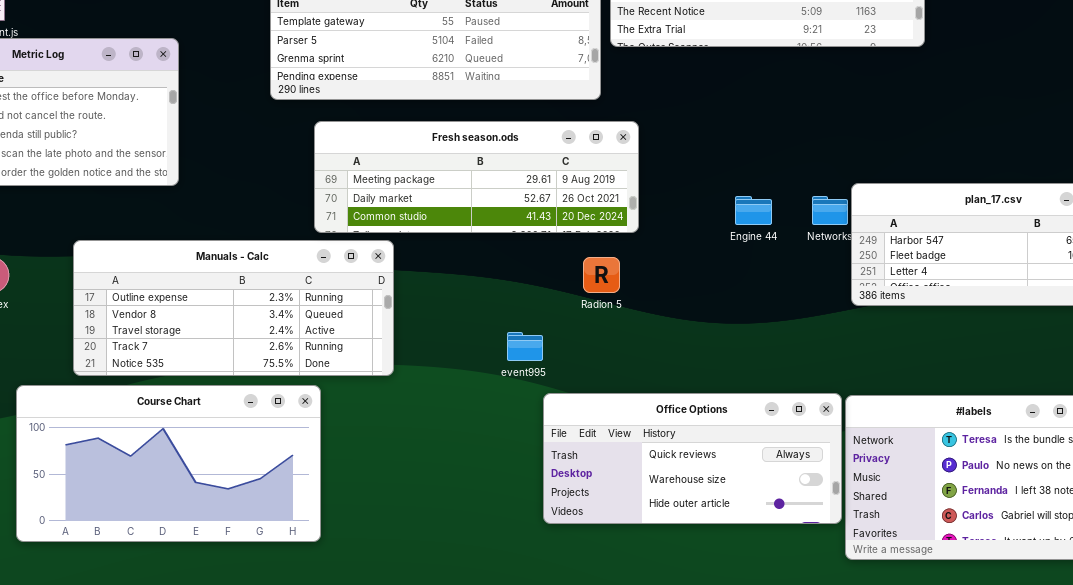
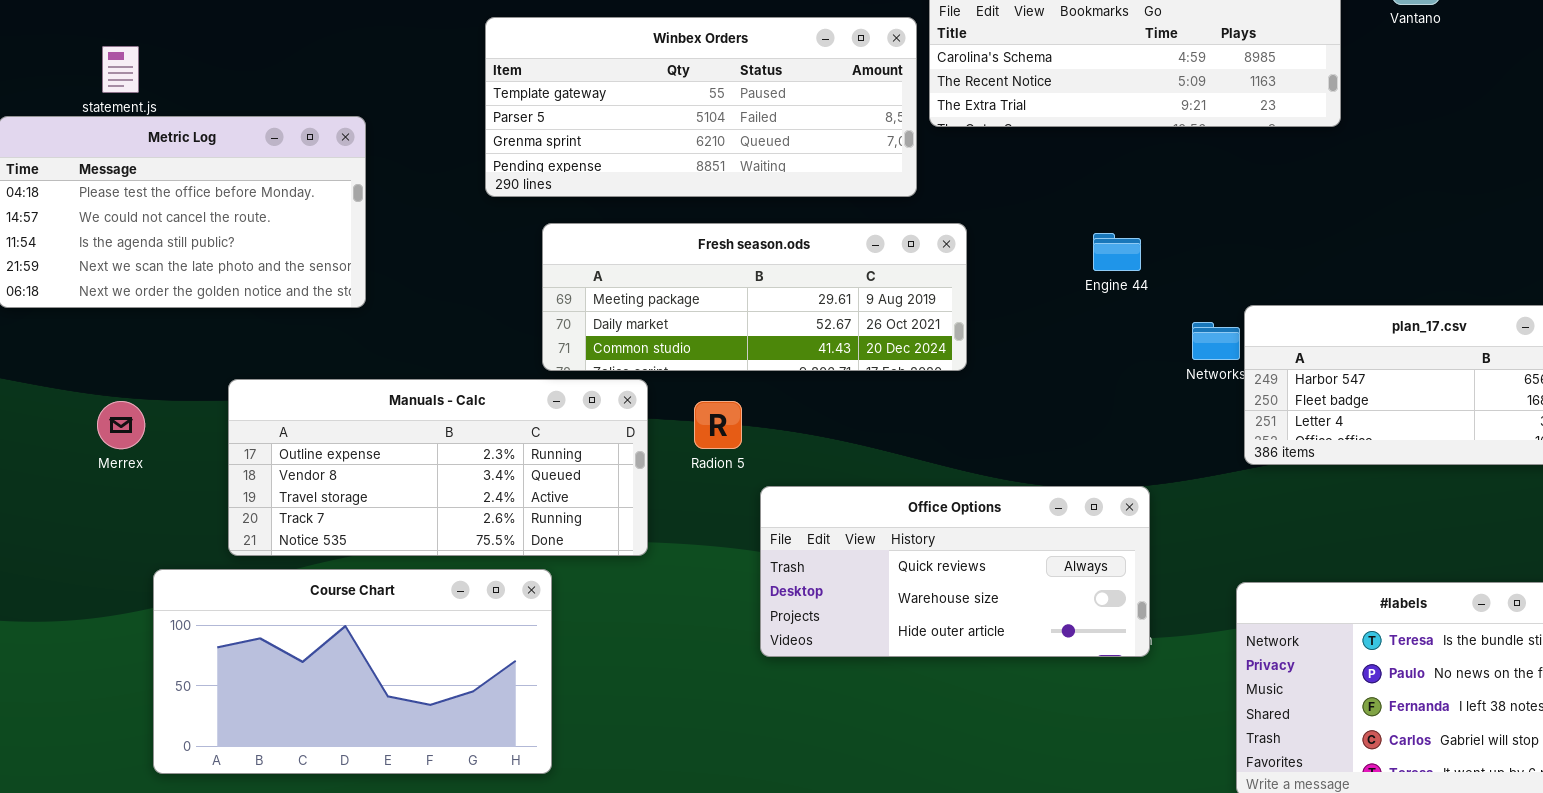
Engine 44: [735,196,772,225] -> [1093,233,1141,271], moved
Radion 5: [583,257,620,293] -> [694,401,742,449], moved
Office Options: [543,393,842,524] -> [760,486,1150,657], moved

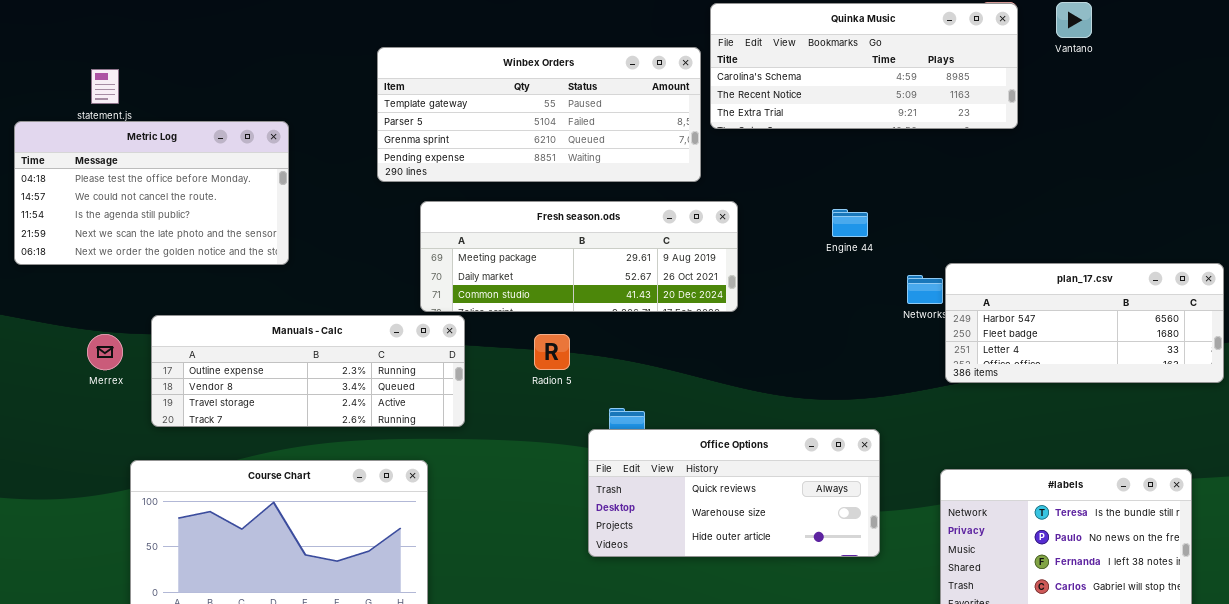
Manuals - Calc: [228,379,648,556] -> [151,315,465,427], moved, resized
Office Options: [760,486,1150,657] -> [588,429,880,557], moved

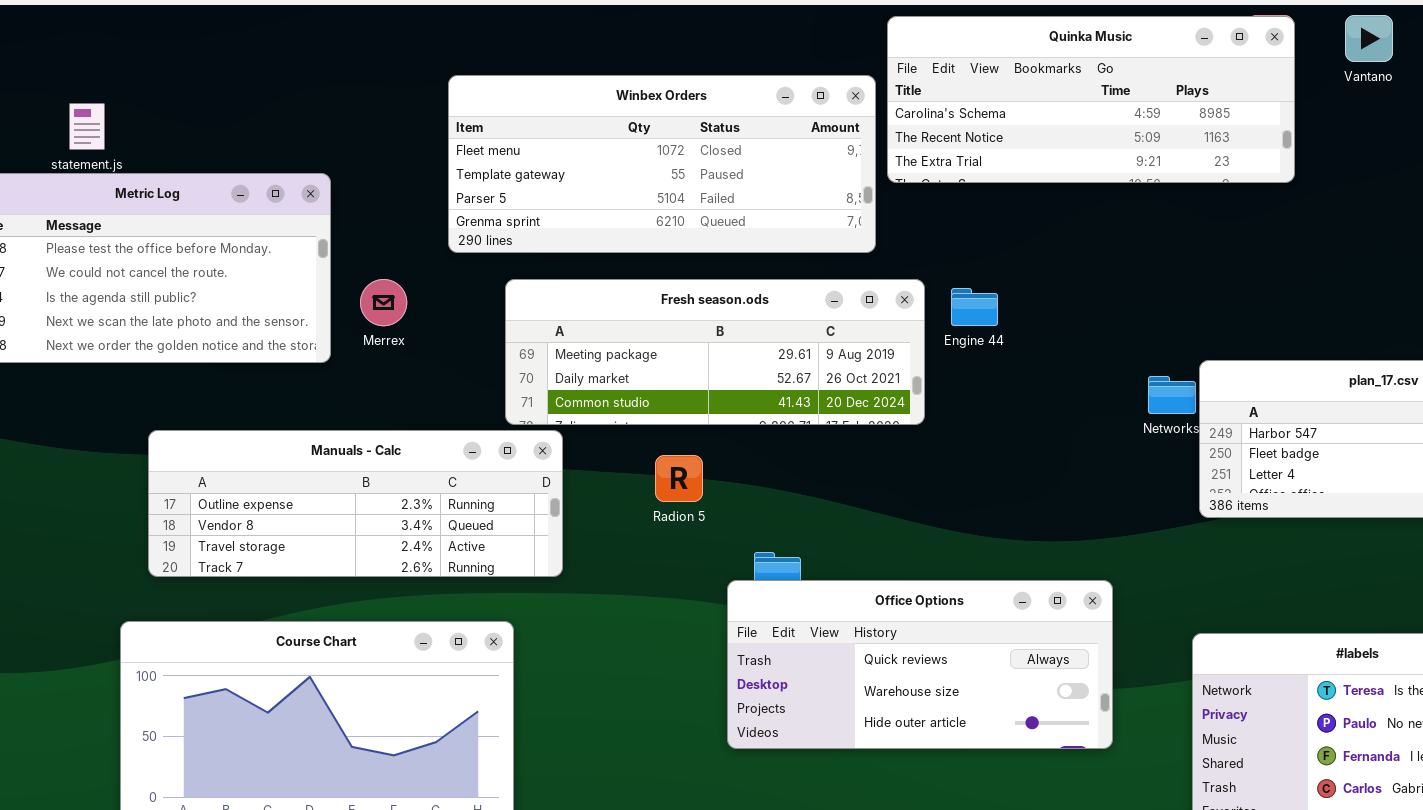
Winbex Orders: [377,47,701,182] -> [448,75,876,253], scrolled up 1 row
Engine 44: [832,209,868,237] -> [951,288,998,326], moved
Merrex: [87,334,123,370] -> [360,279,407,326], moved

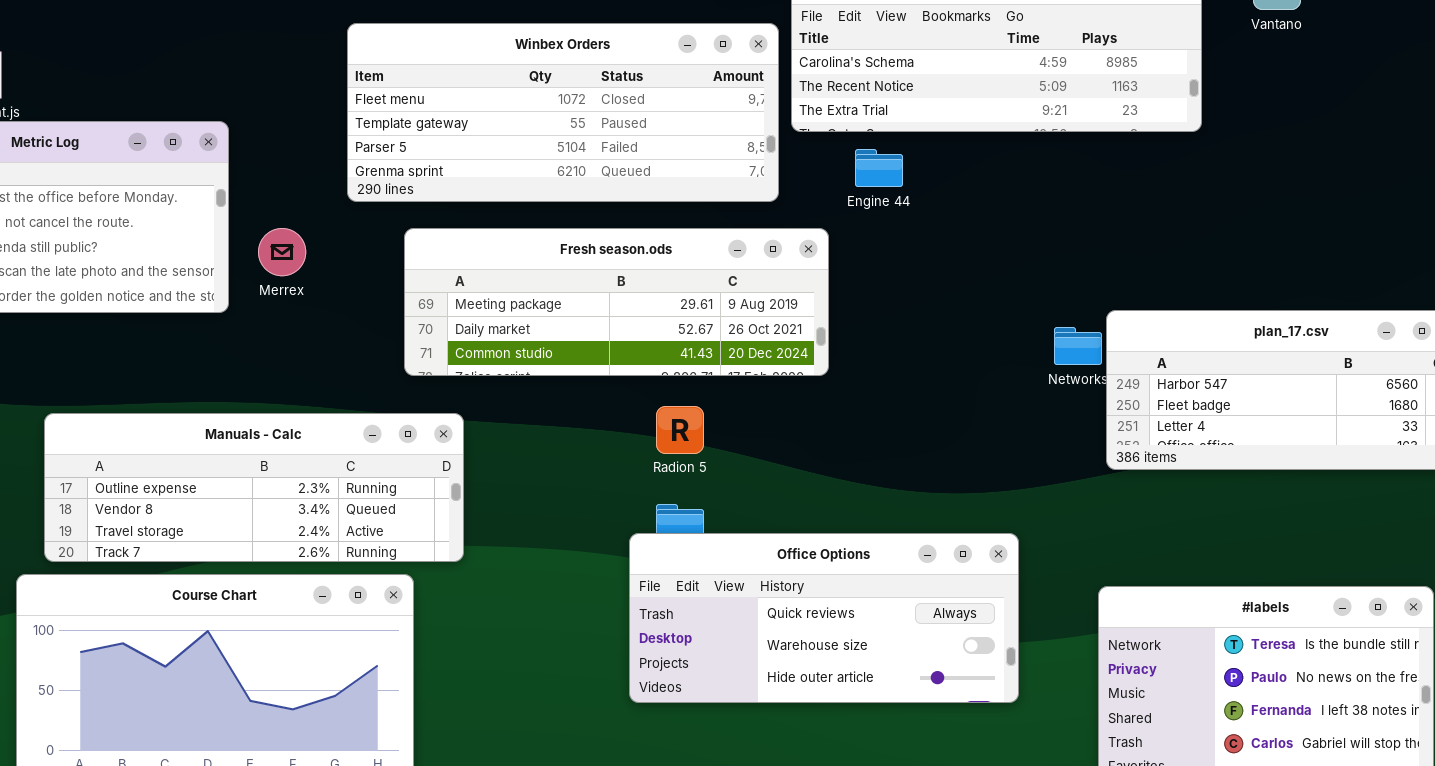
Engine 44: [951,288,998,326] -> [855,149,903,187], moved
Manuals - Calc: [148,430,563,577] -> [44,413,464,562], moved
Radion 5: [655,455,703,502] -> [656,406,704,454], moved

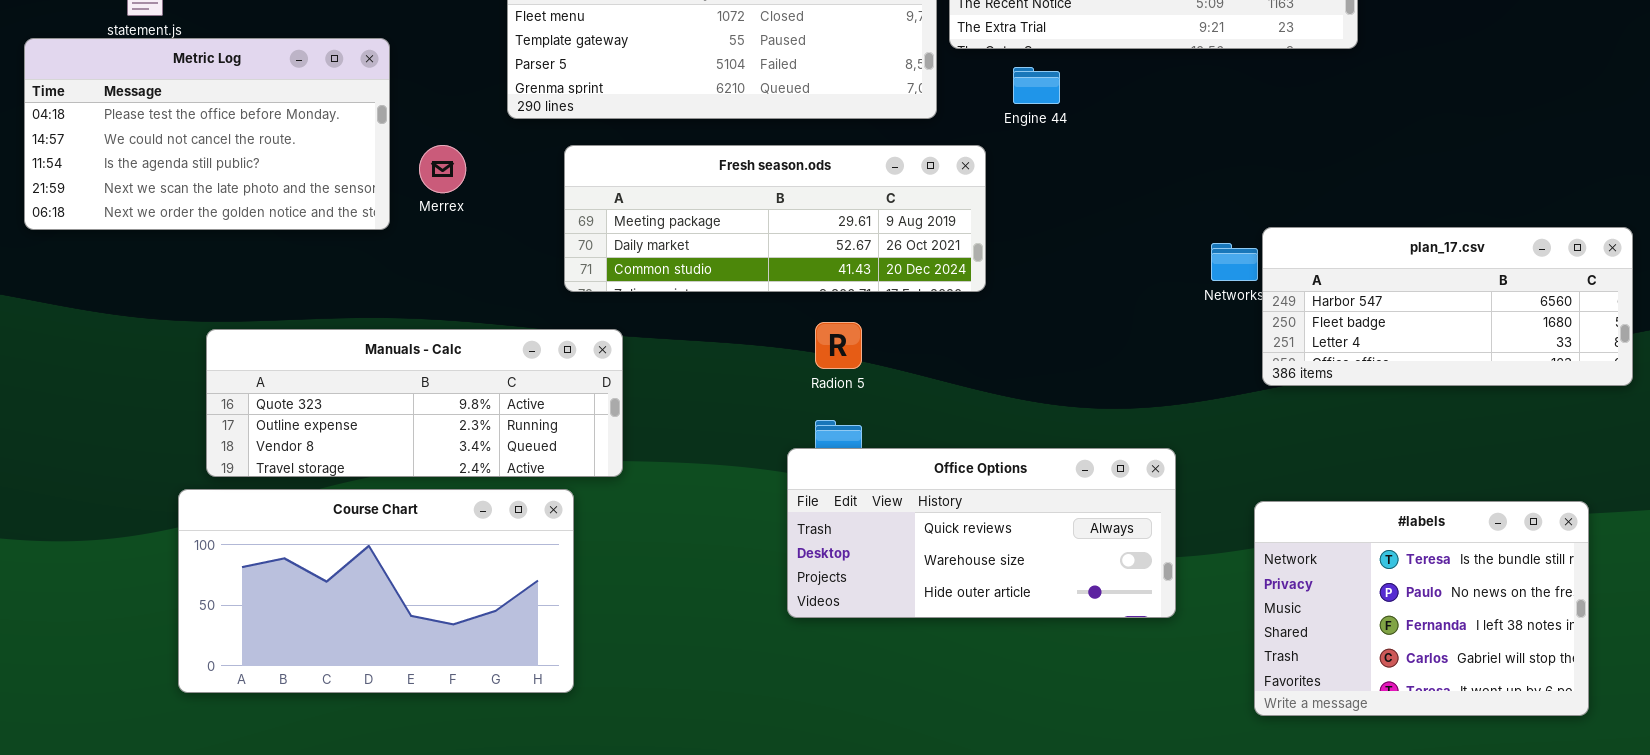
Manuals - Calc: [44,413,464,562] -> [206,329,623,477], scrolled up 1 row

